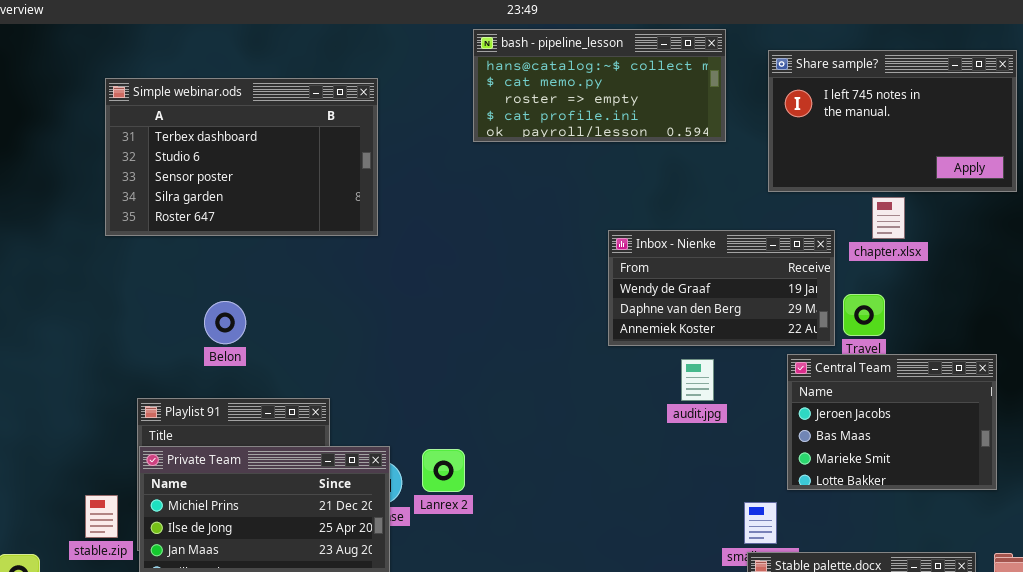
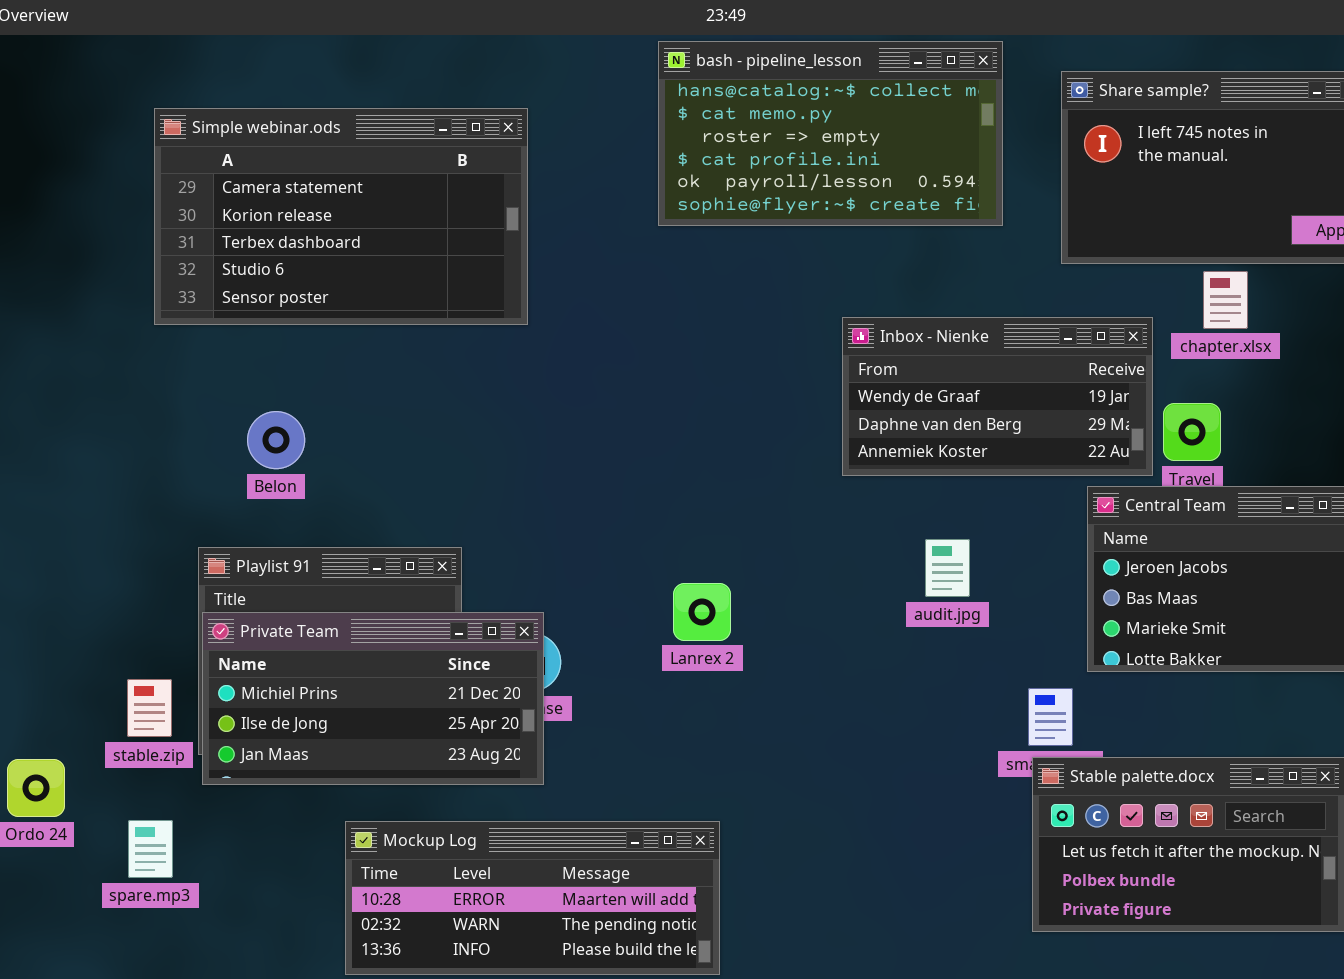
bash - pipeline_lesson: [473,29,726,142] -> [658,41,1003,226], resized
Simple webinar.ods: [105,78,378,236] -> [154,108,528,325], scrolled up 2 rows
Belon: [204,301,246,344] -> [247,411,305,469], moved
audit.jpg: [681,359,714,401] -> [925,539,970,597], moved
Lanrex 2: [422,449,465,492] -> [673,583,731,641], moved

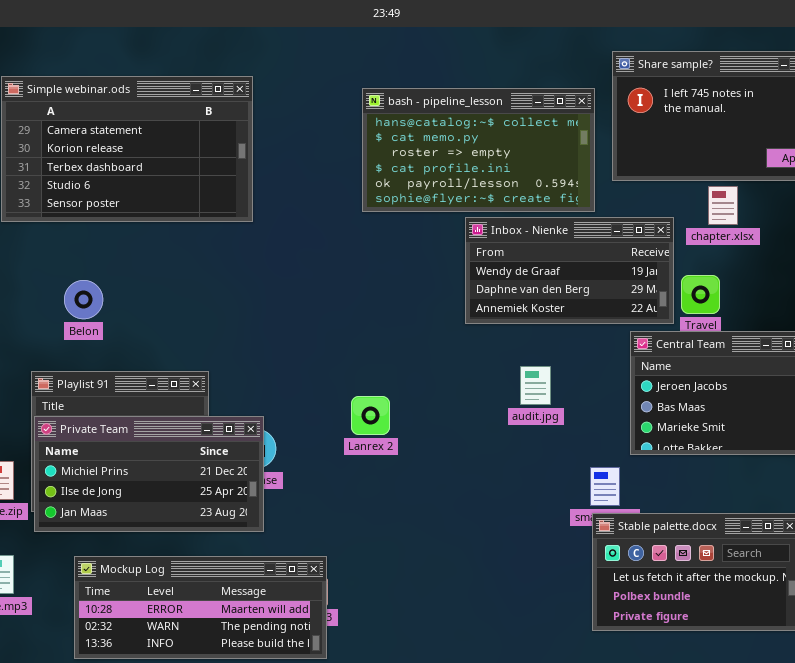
bash - pipeline_lesson: [658,41,1003,226] -> [362,88,595,212], moved
Mockup Log: [345,821,720,975] -> [74,556,327,659], moved

